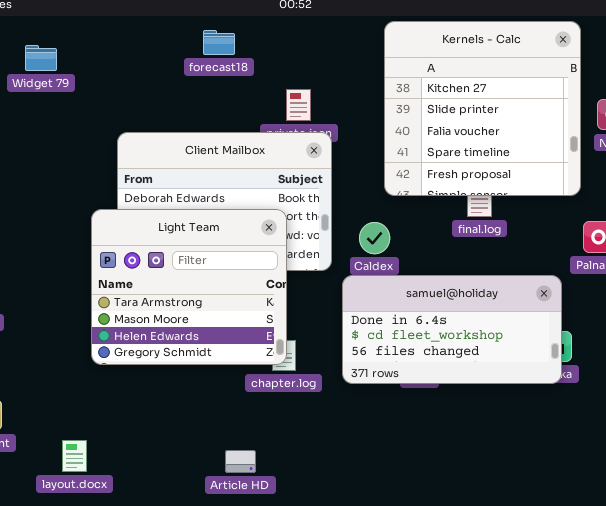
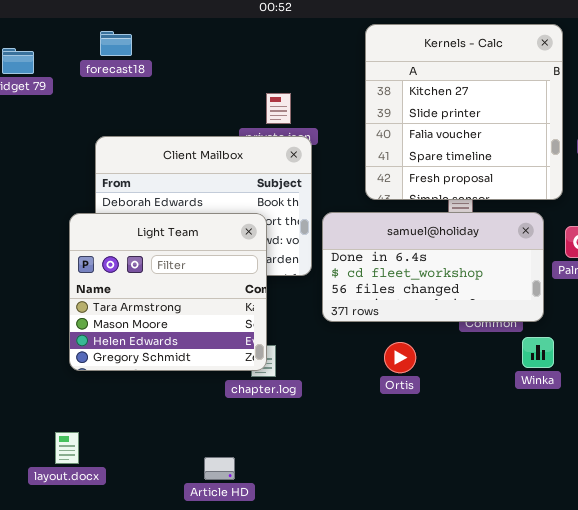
forecast18: [203,30,235,55] -> [100,31,132,56], moved
samuel@holiday: [342,275,562,384] -> [322,212,544,322], moved
layout.docx: [62,440,87,472] -> [55,432,79,464], moved

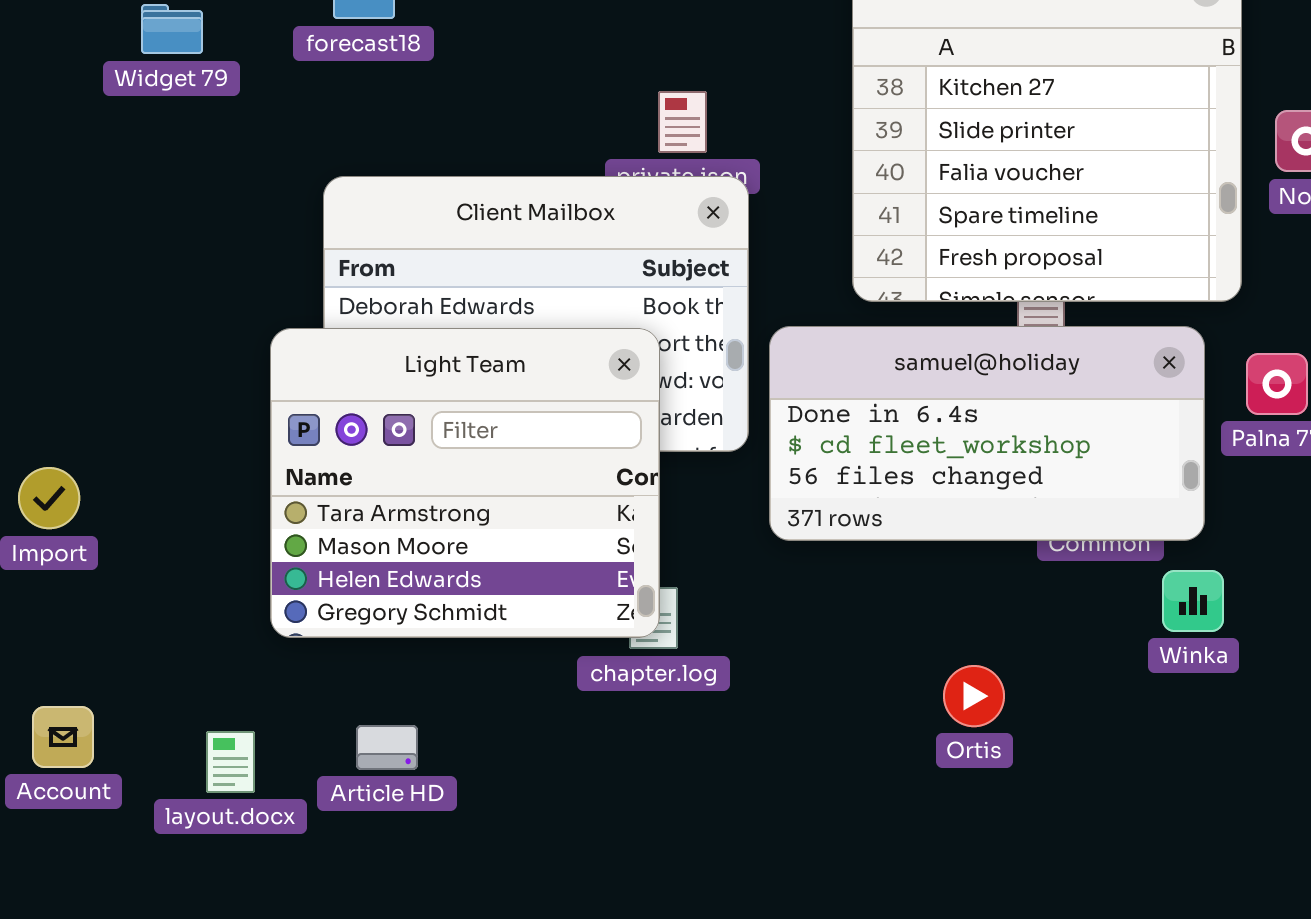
Ortis: [384,342,416,373] -> [943,665,1005,727], moved
layout.docx: [55,432,79,464] -> [206,731,255,793], moved
Article HD: [204,457,235,480] -> [356,725,418,770], moved

